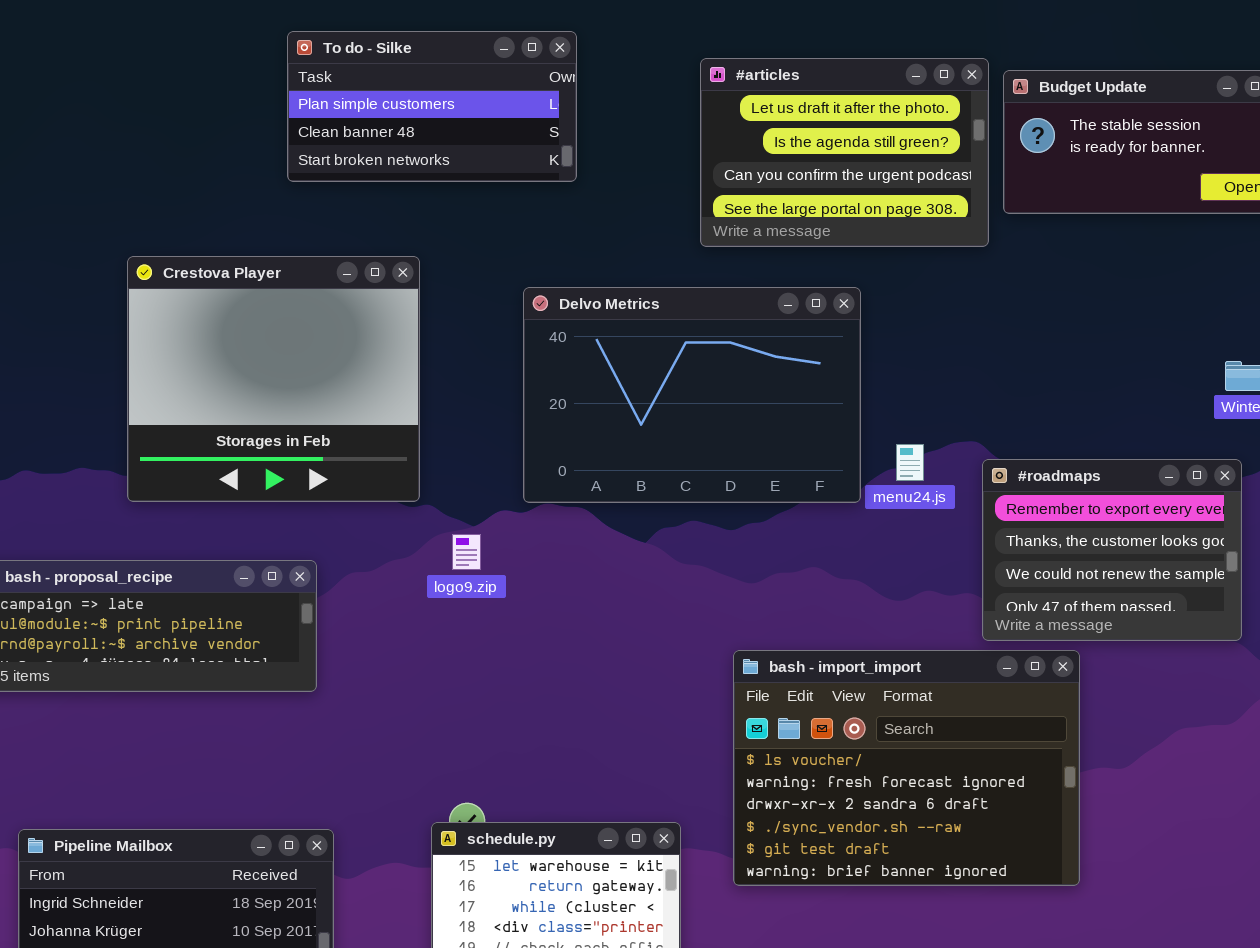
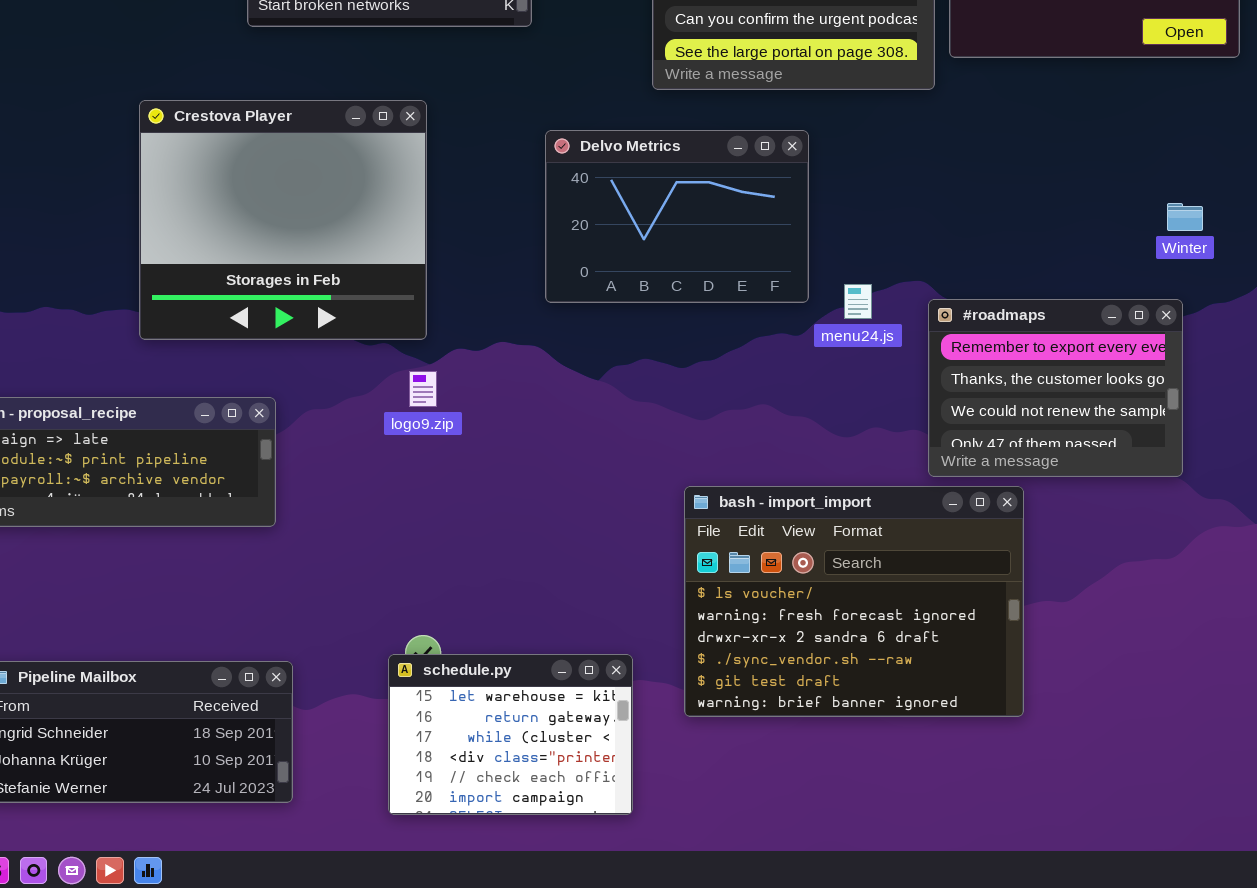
Crestova Player: [127,256,420,502] -> [139,100,427,340], moved
Delvo Metrics: [523,287,861,503] -> [545,130,809,303], resized

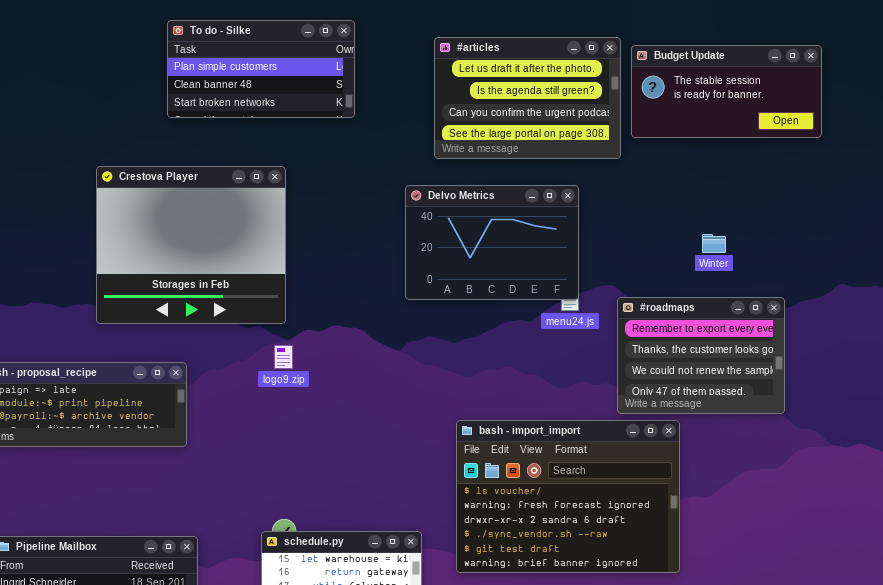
Delvo Metrics: [545,130,809,303] -> [405,185,579,300], moved
Winter: [1167,203,1203,231] -> [702,234,726,253], moved

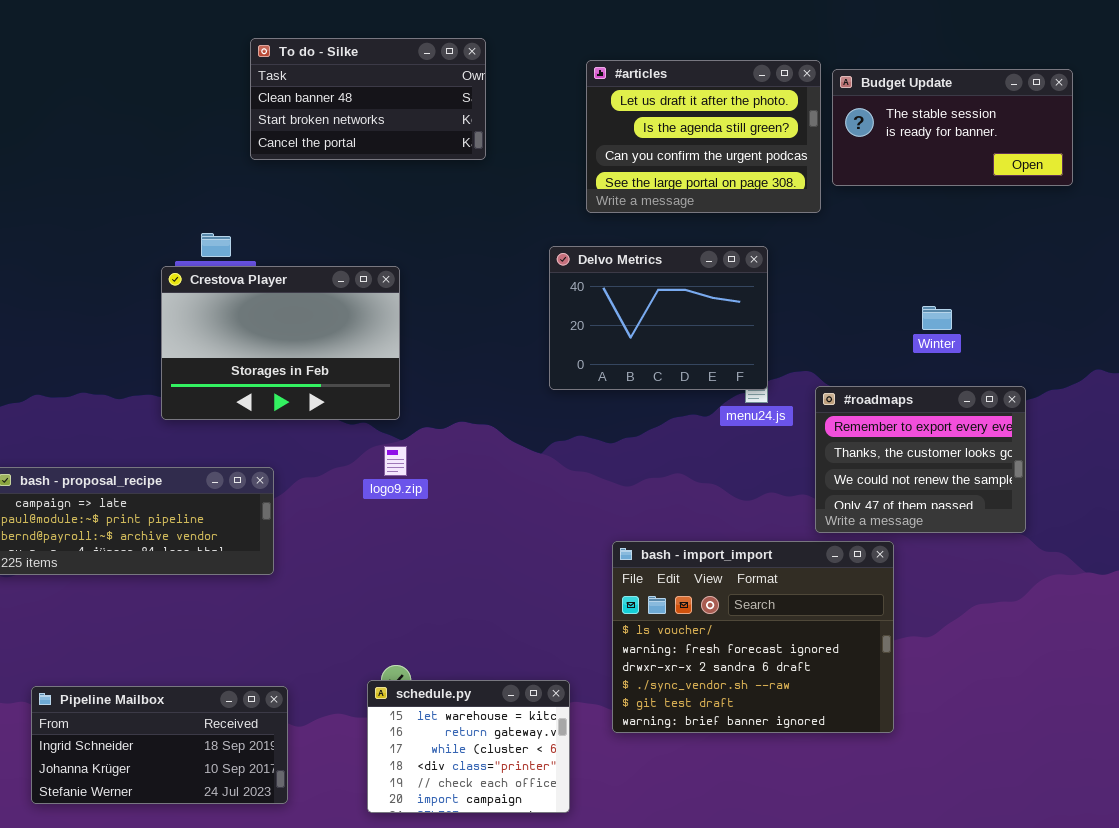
To do - Silke: [167,20,355,118] -> [250,38,486,160], scrolled down 1 row
Crestova Player: [96,166,286,324] -> [161,266,400,420], resized

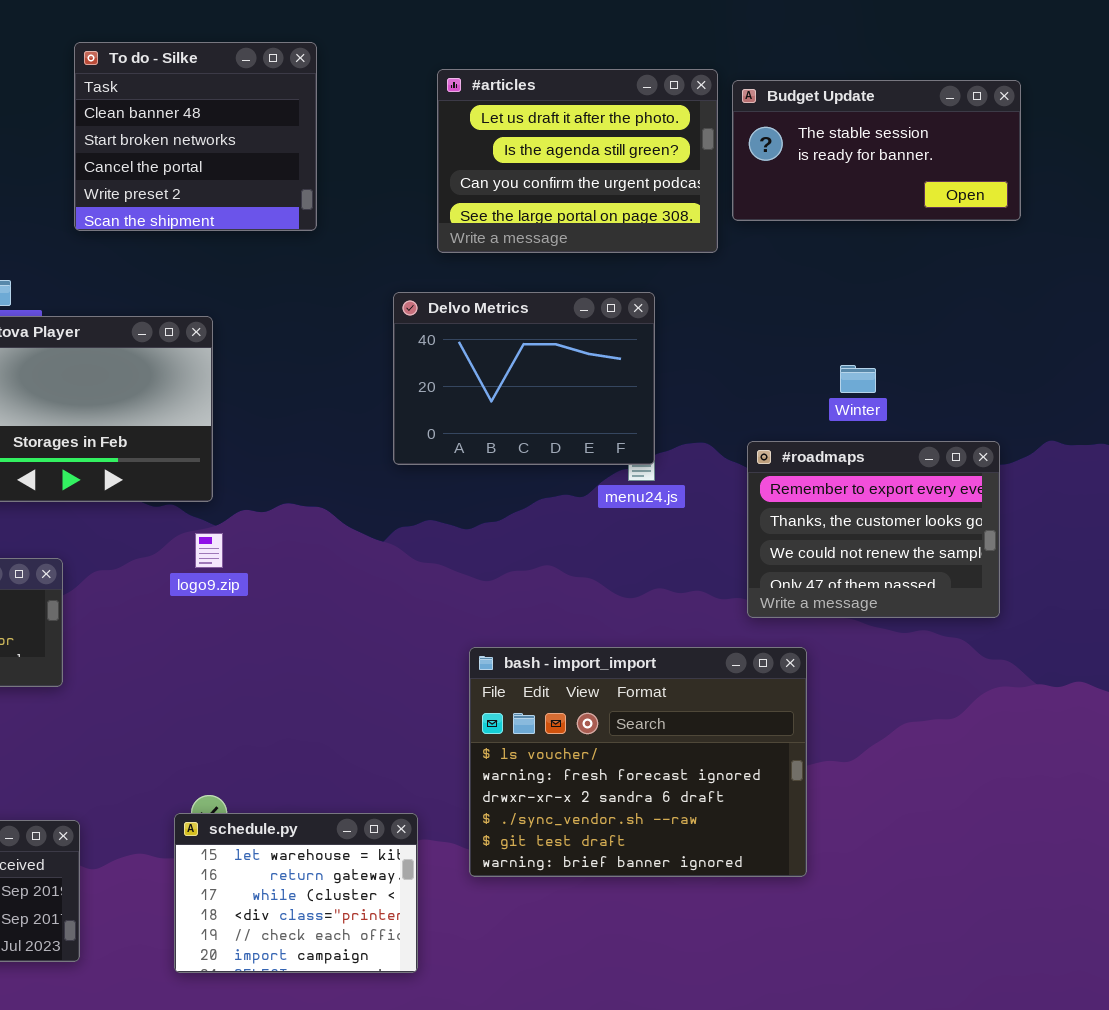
To do - Silke: [250,38,486,160] -> [74,42,317,231], resized
#roadmaps: [815,386,1026,533] -> [747,441,1000,618], moved

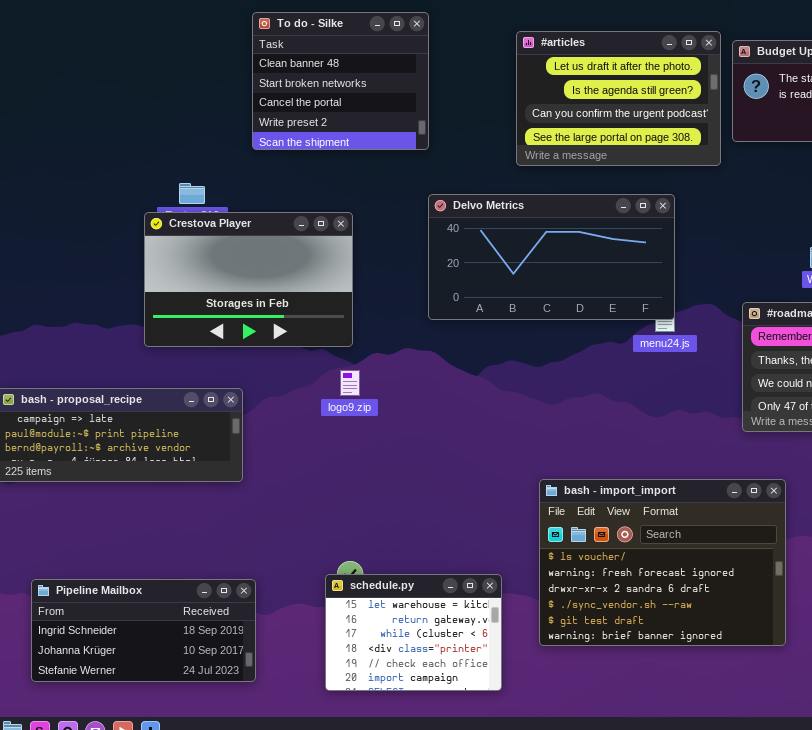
Delvo Metrics: [393,292,655,465] -> [428,194,675,320], resized
bash - import_import: [469,647,807,877] -> [539,479,786,646], moved

